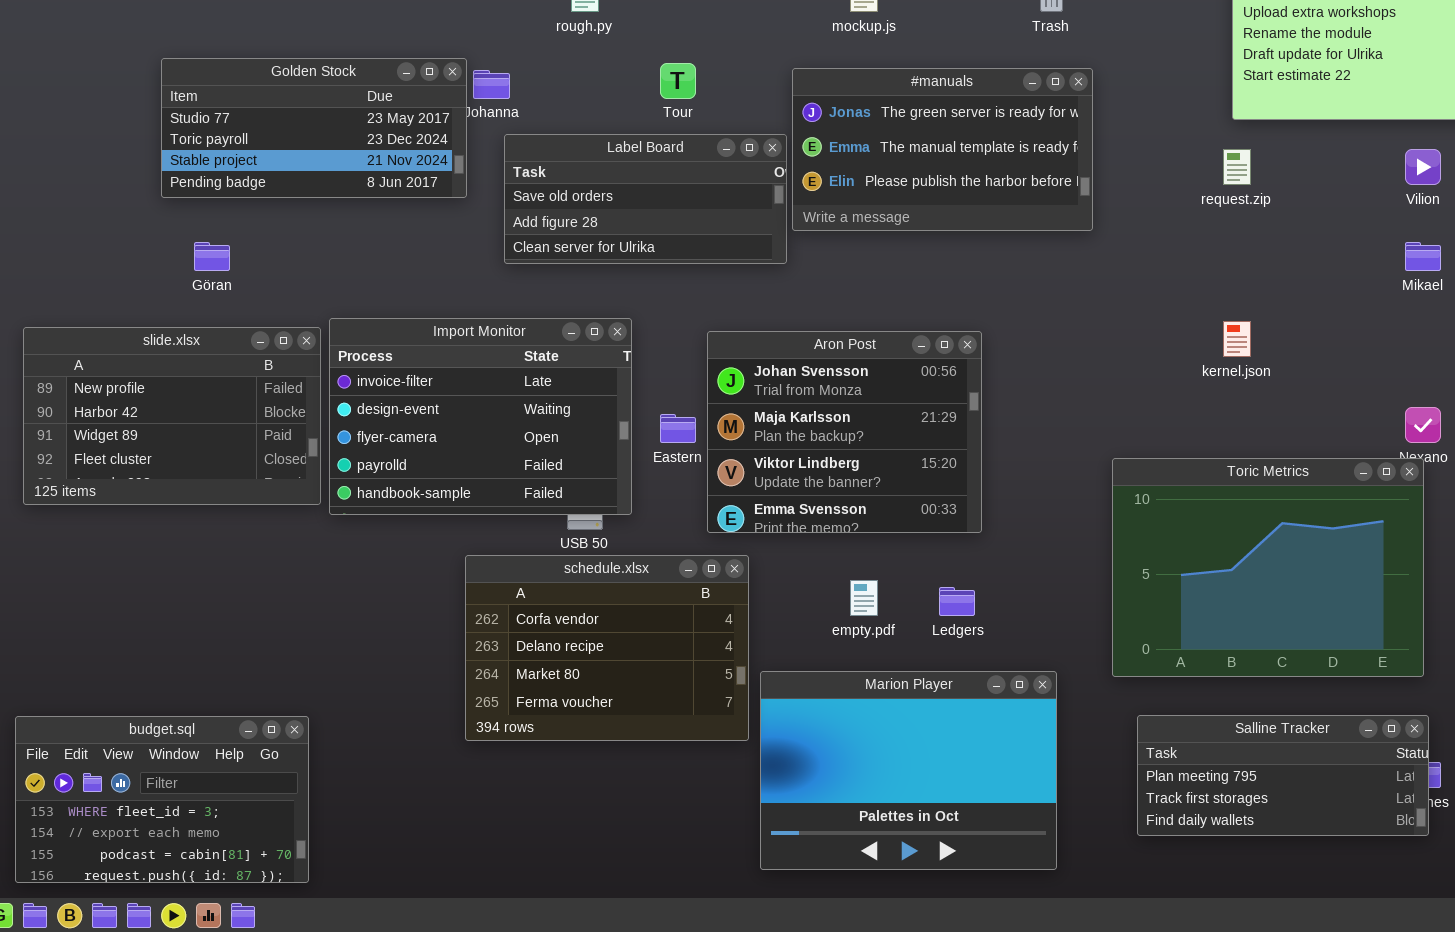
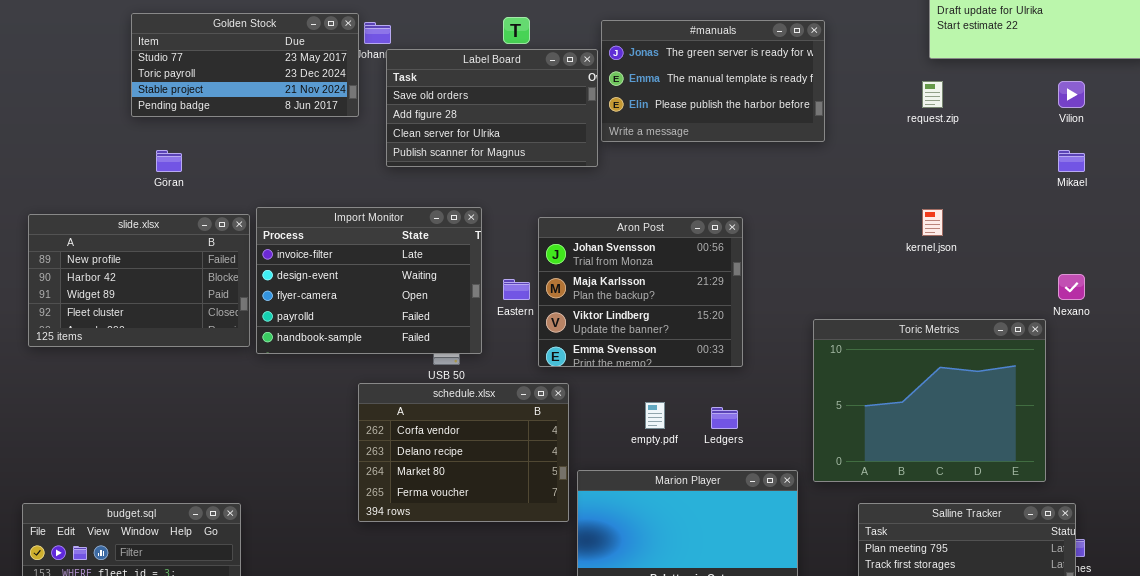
Label Board: [504,134,787,264] -> [386,49,598,167], resized
Toric Metrics: [1112,458,1424,677] -> [813,319,1046,482], moved

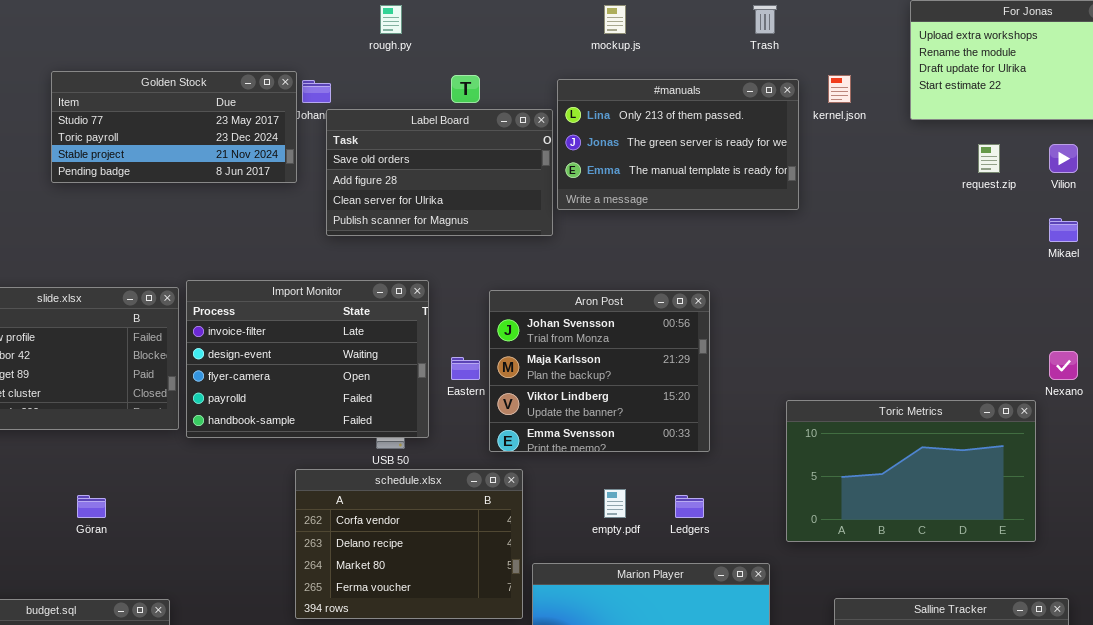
#manuals: [601,20,825,142] -> [557,79,799,210], scrolled up 1 row
request.zip: [922,81,943,108] -> [978,144,1000,173], moved
Göran: [156,150,182,172] -> [77,495,106,518], moved
kernel.json: [922,209,943,236] -> [828,75,851,103], moved
Toric Metrics: [813,319,1046,482] -> [786,400,1036,542], resized

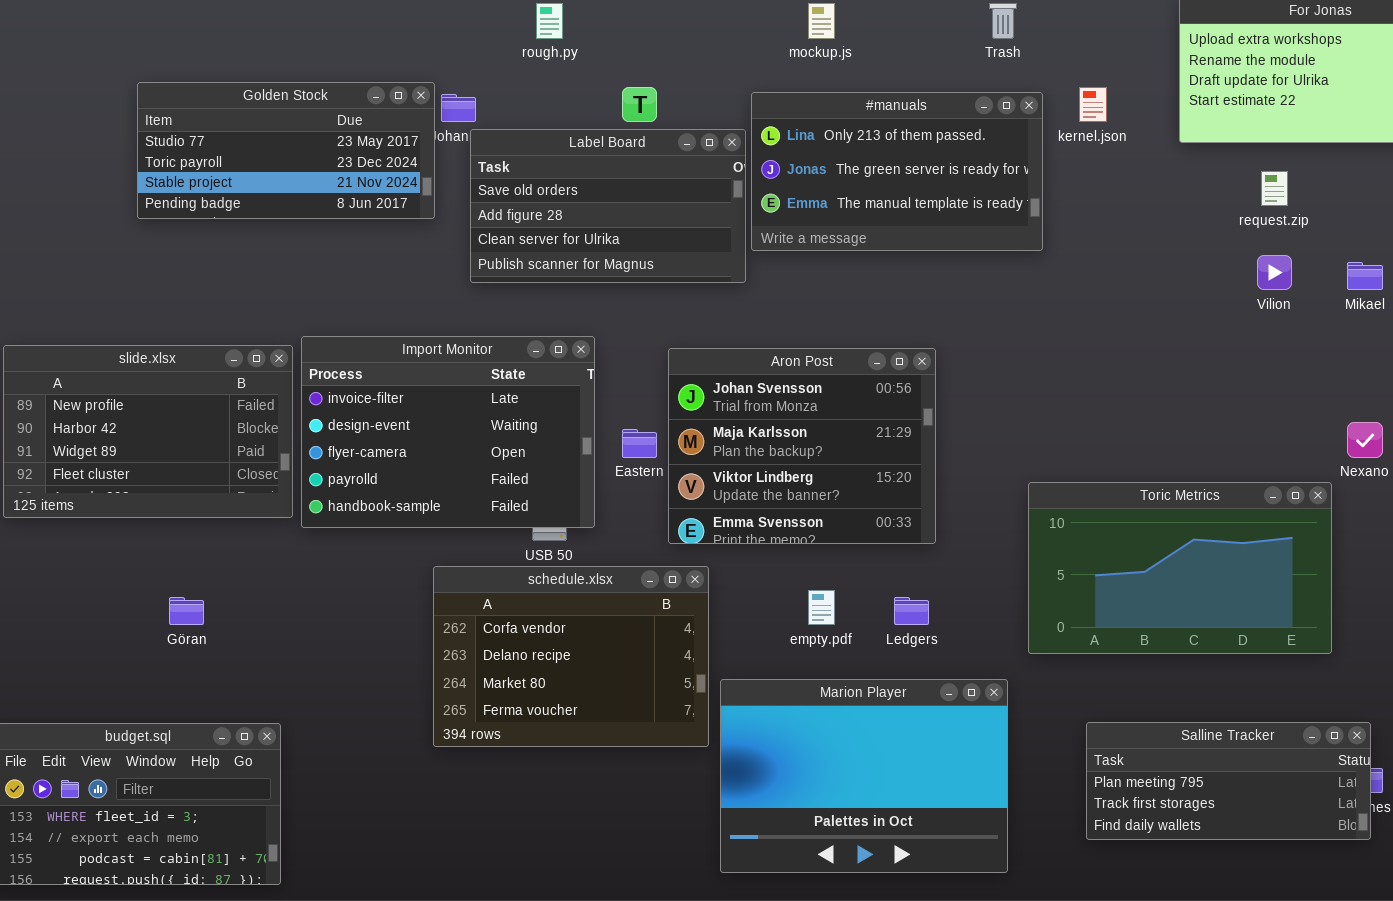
Vilion: [1049,144,1078,173] -> [1257,255,1292,290], moved

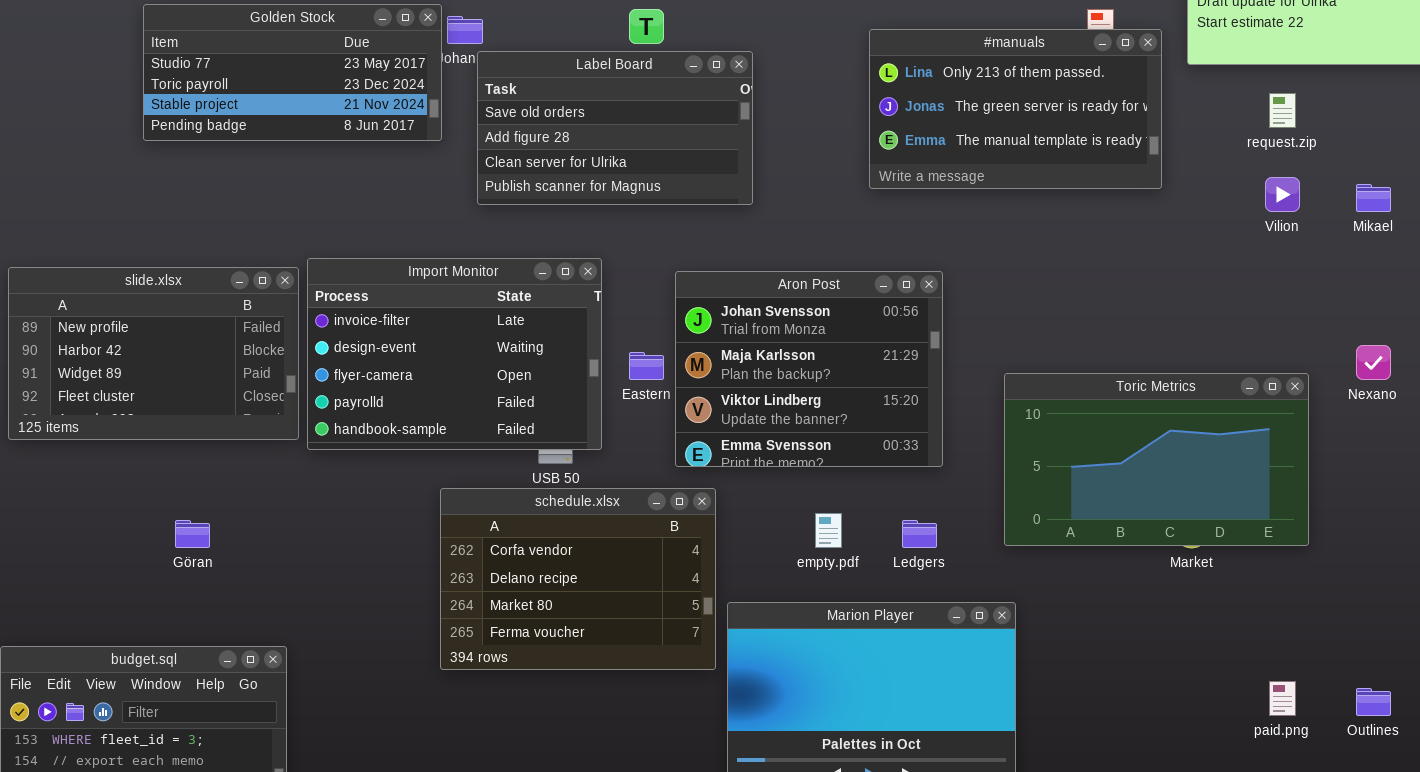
#manuals: [751,92,1043,251] -> [869,29,1162,189], moved
Toric Metrics: [1028,482,1332,654] -> [1004,373,1309,546], moved
Salline Tracker: [1086,722,1371,840] -> none, closed

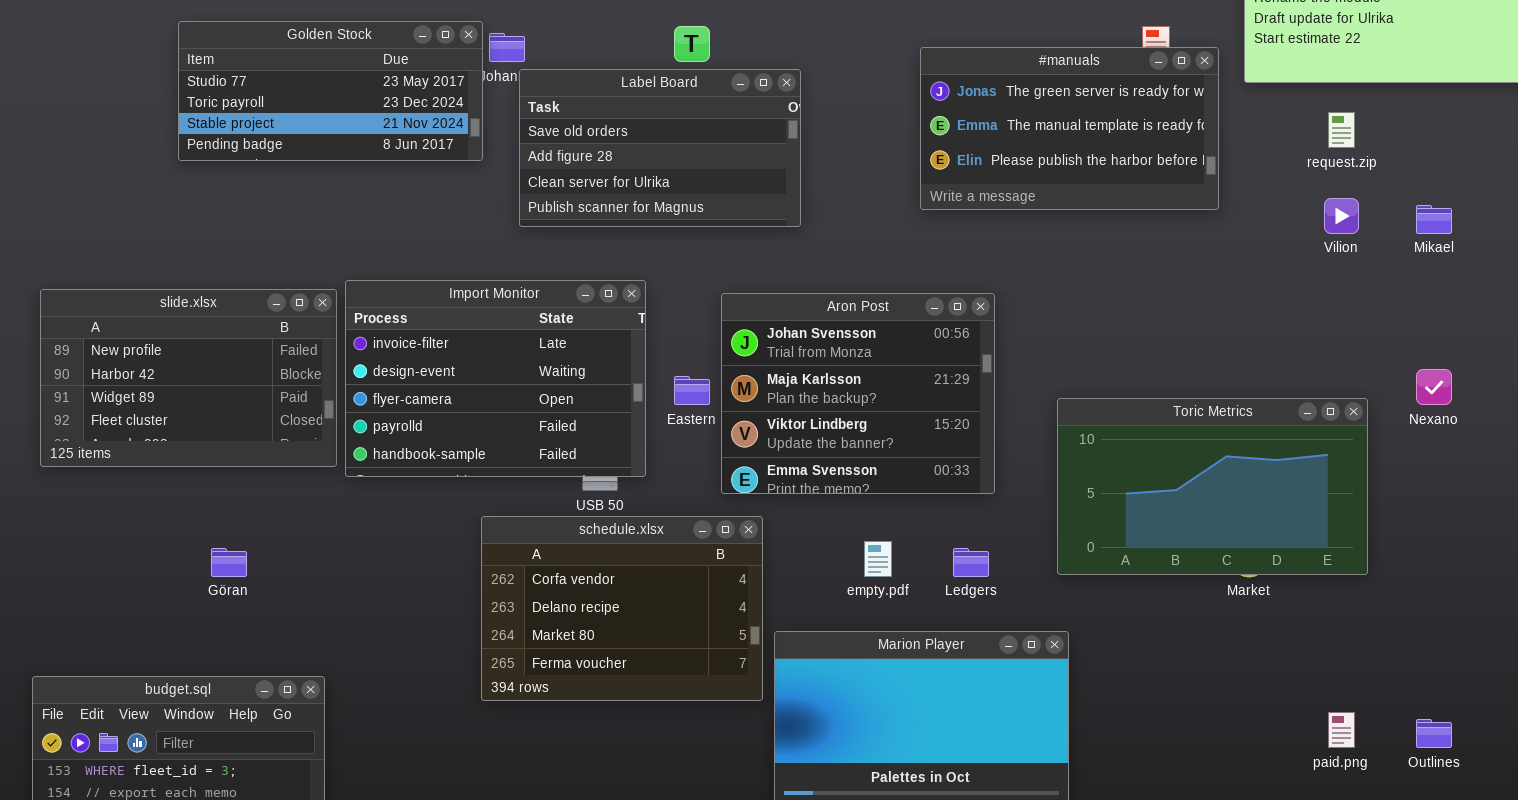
#manuals: [869,29,1162,189] -> [920,47,1219,210], scrolled down 1 row

